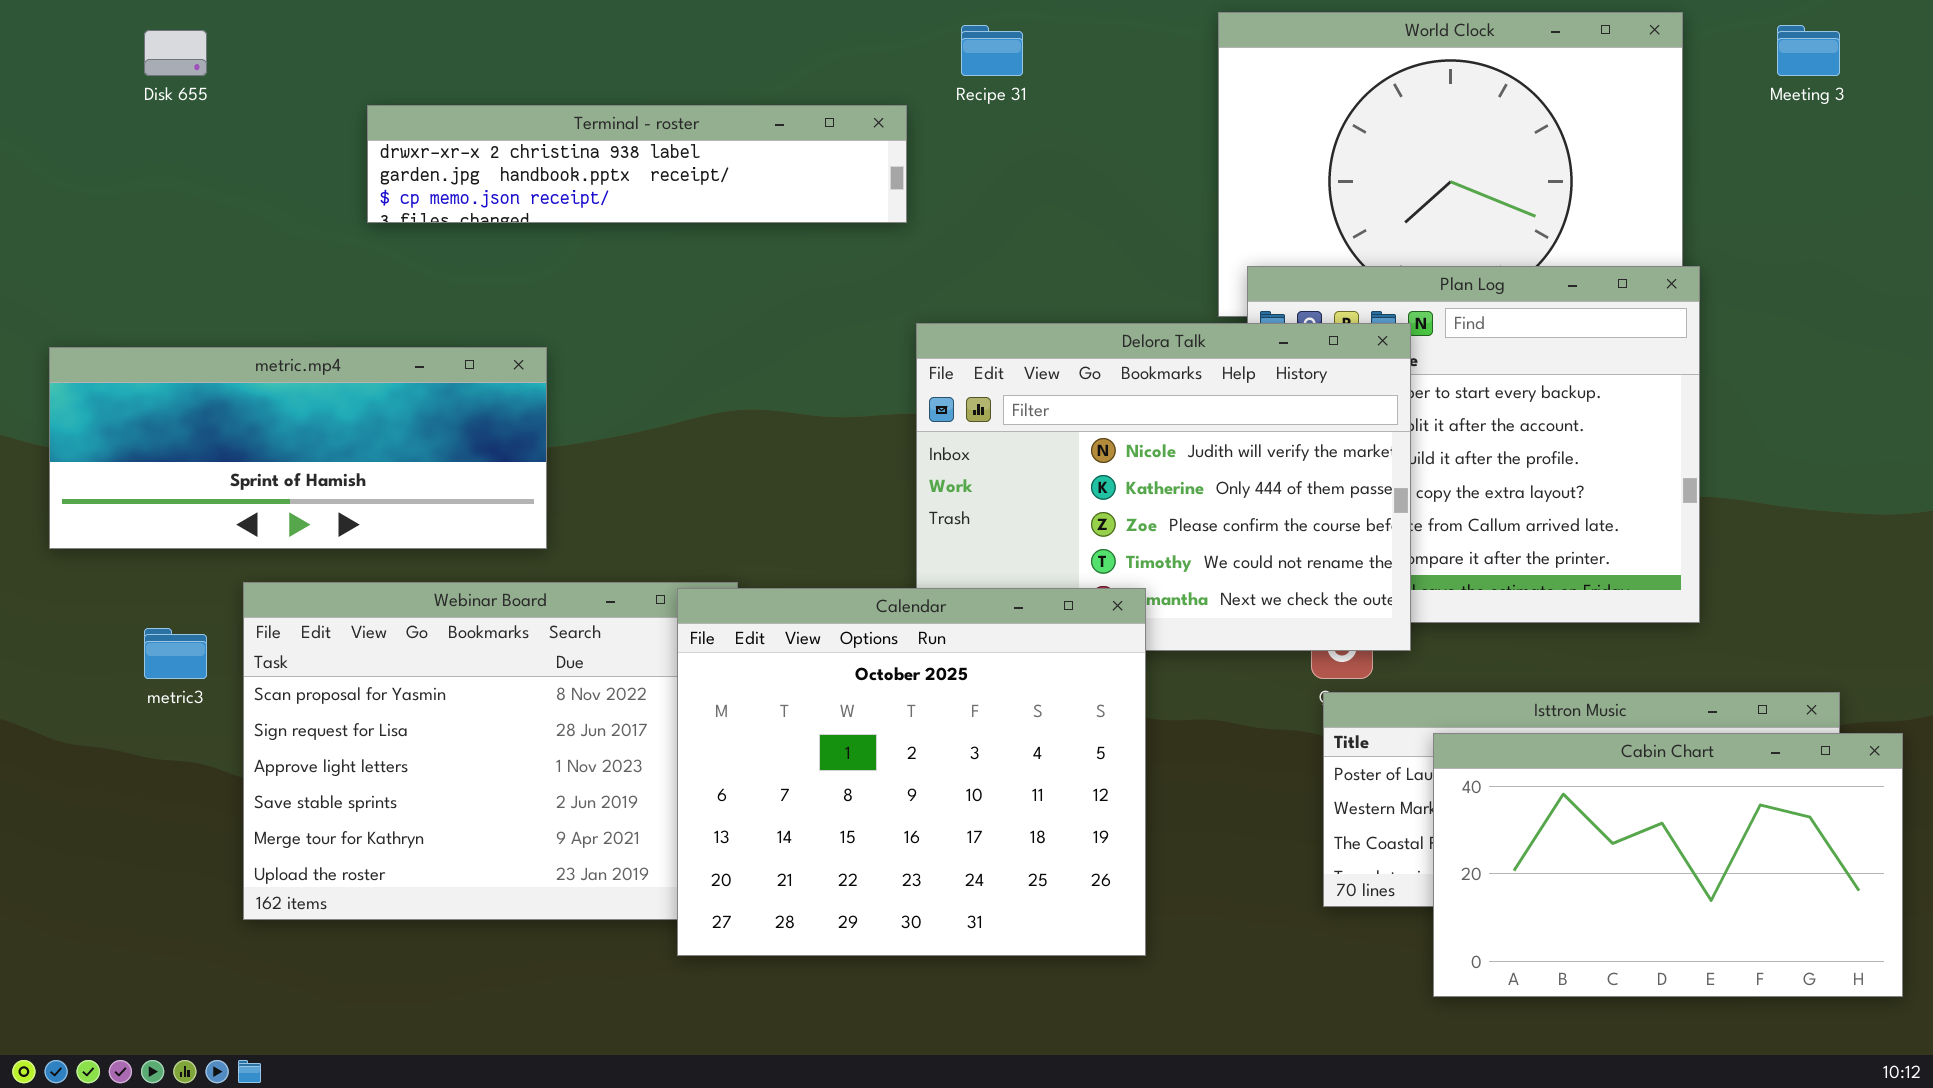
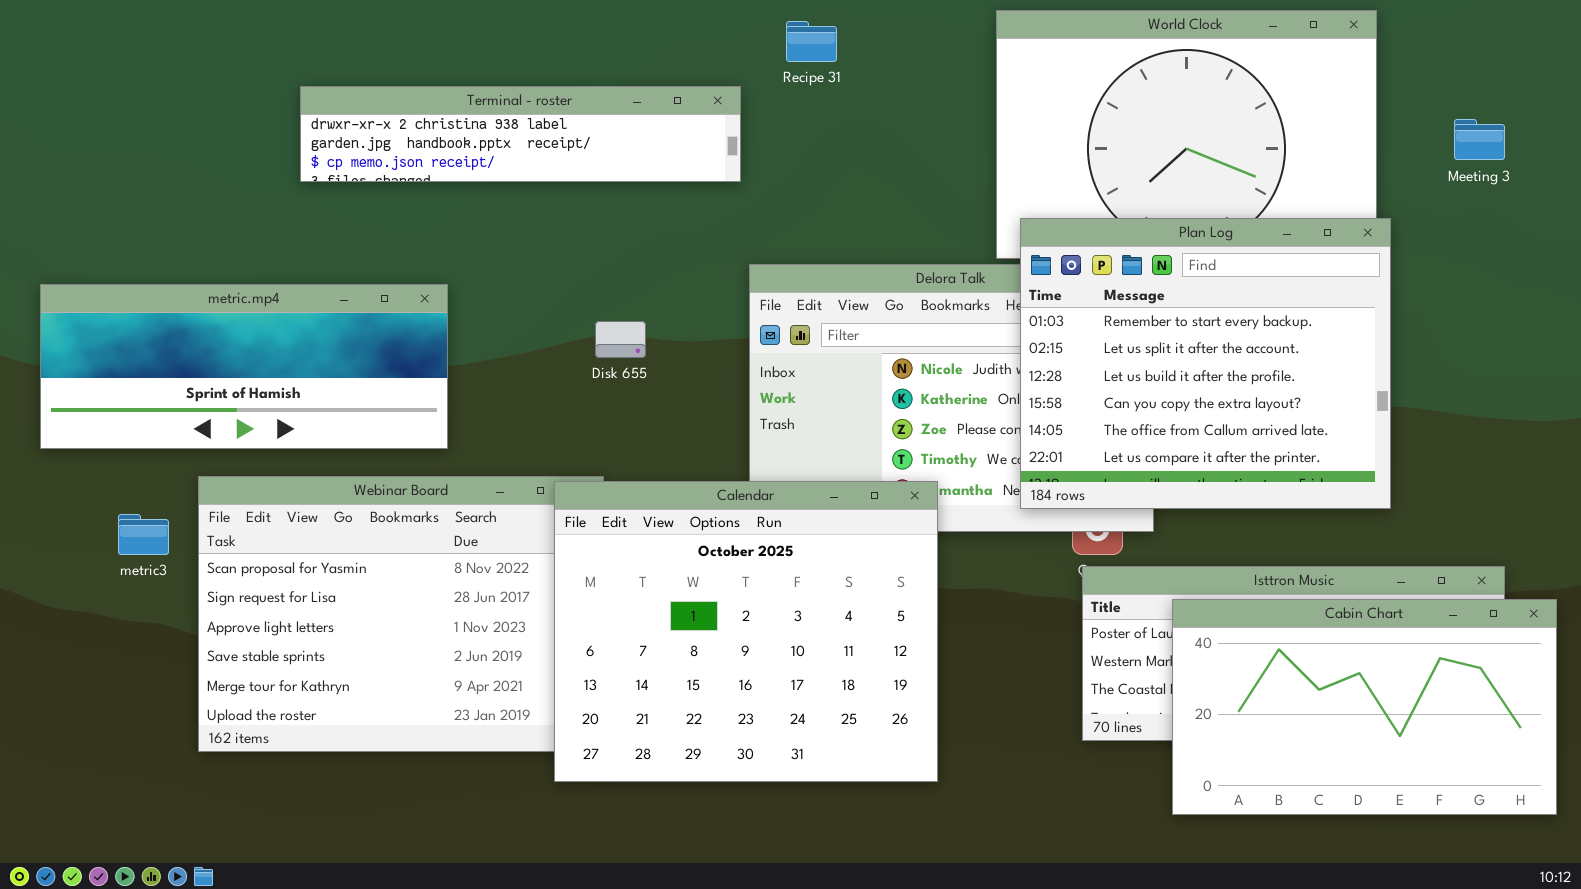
Meeting 3: [1777,25,1840,76] -> [1454,119,1505,160], moved
Disk 655: [144,30,207,76] -> [595,321,646,358], moved
Plan Log: [1247,266,1700,623] -> [1020,218,1391,509], raised

